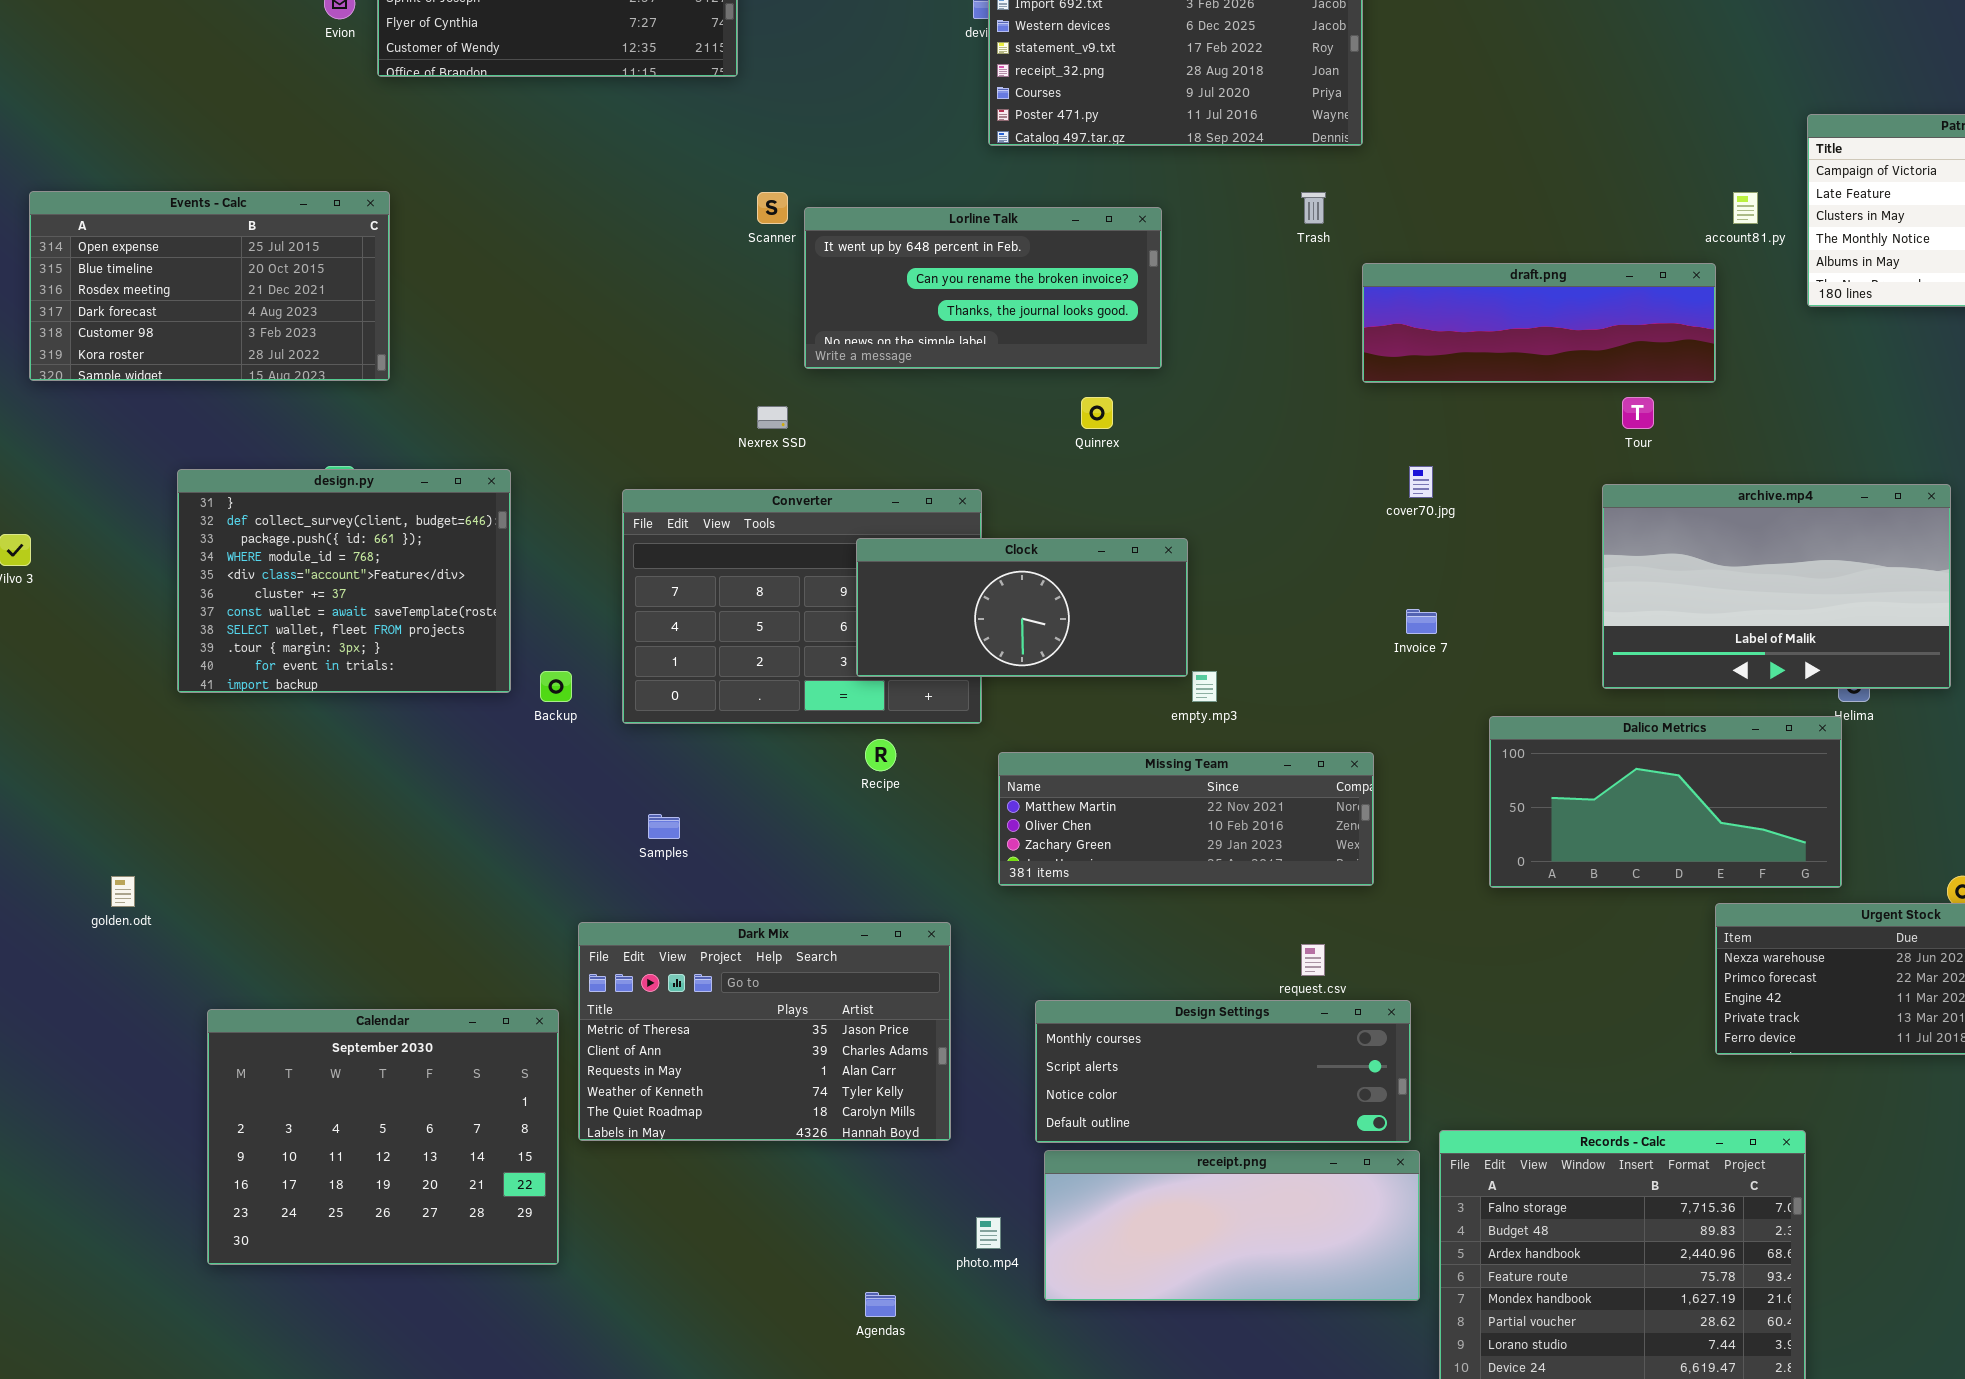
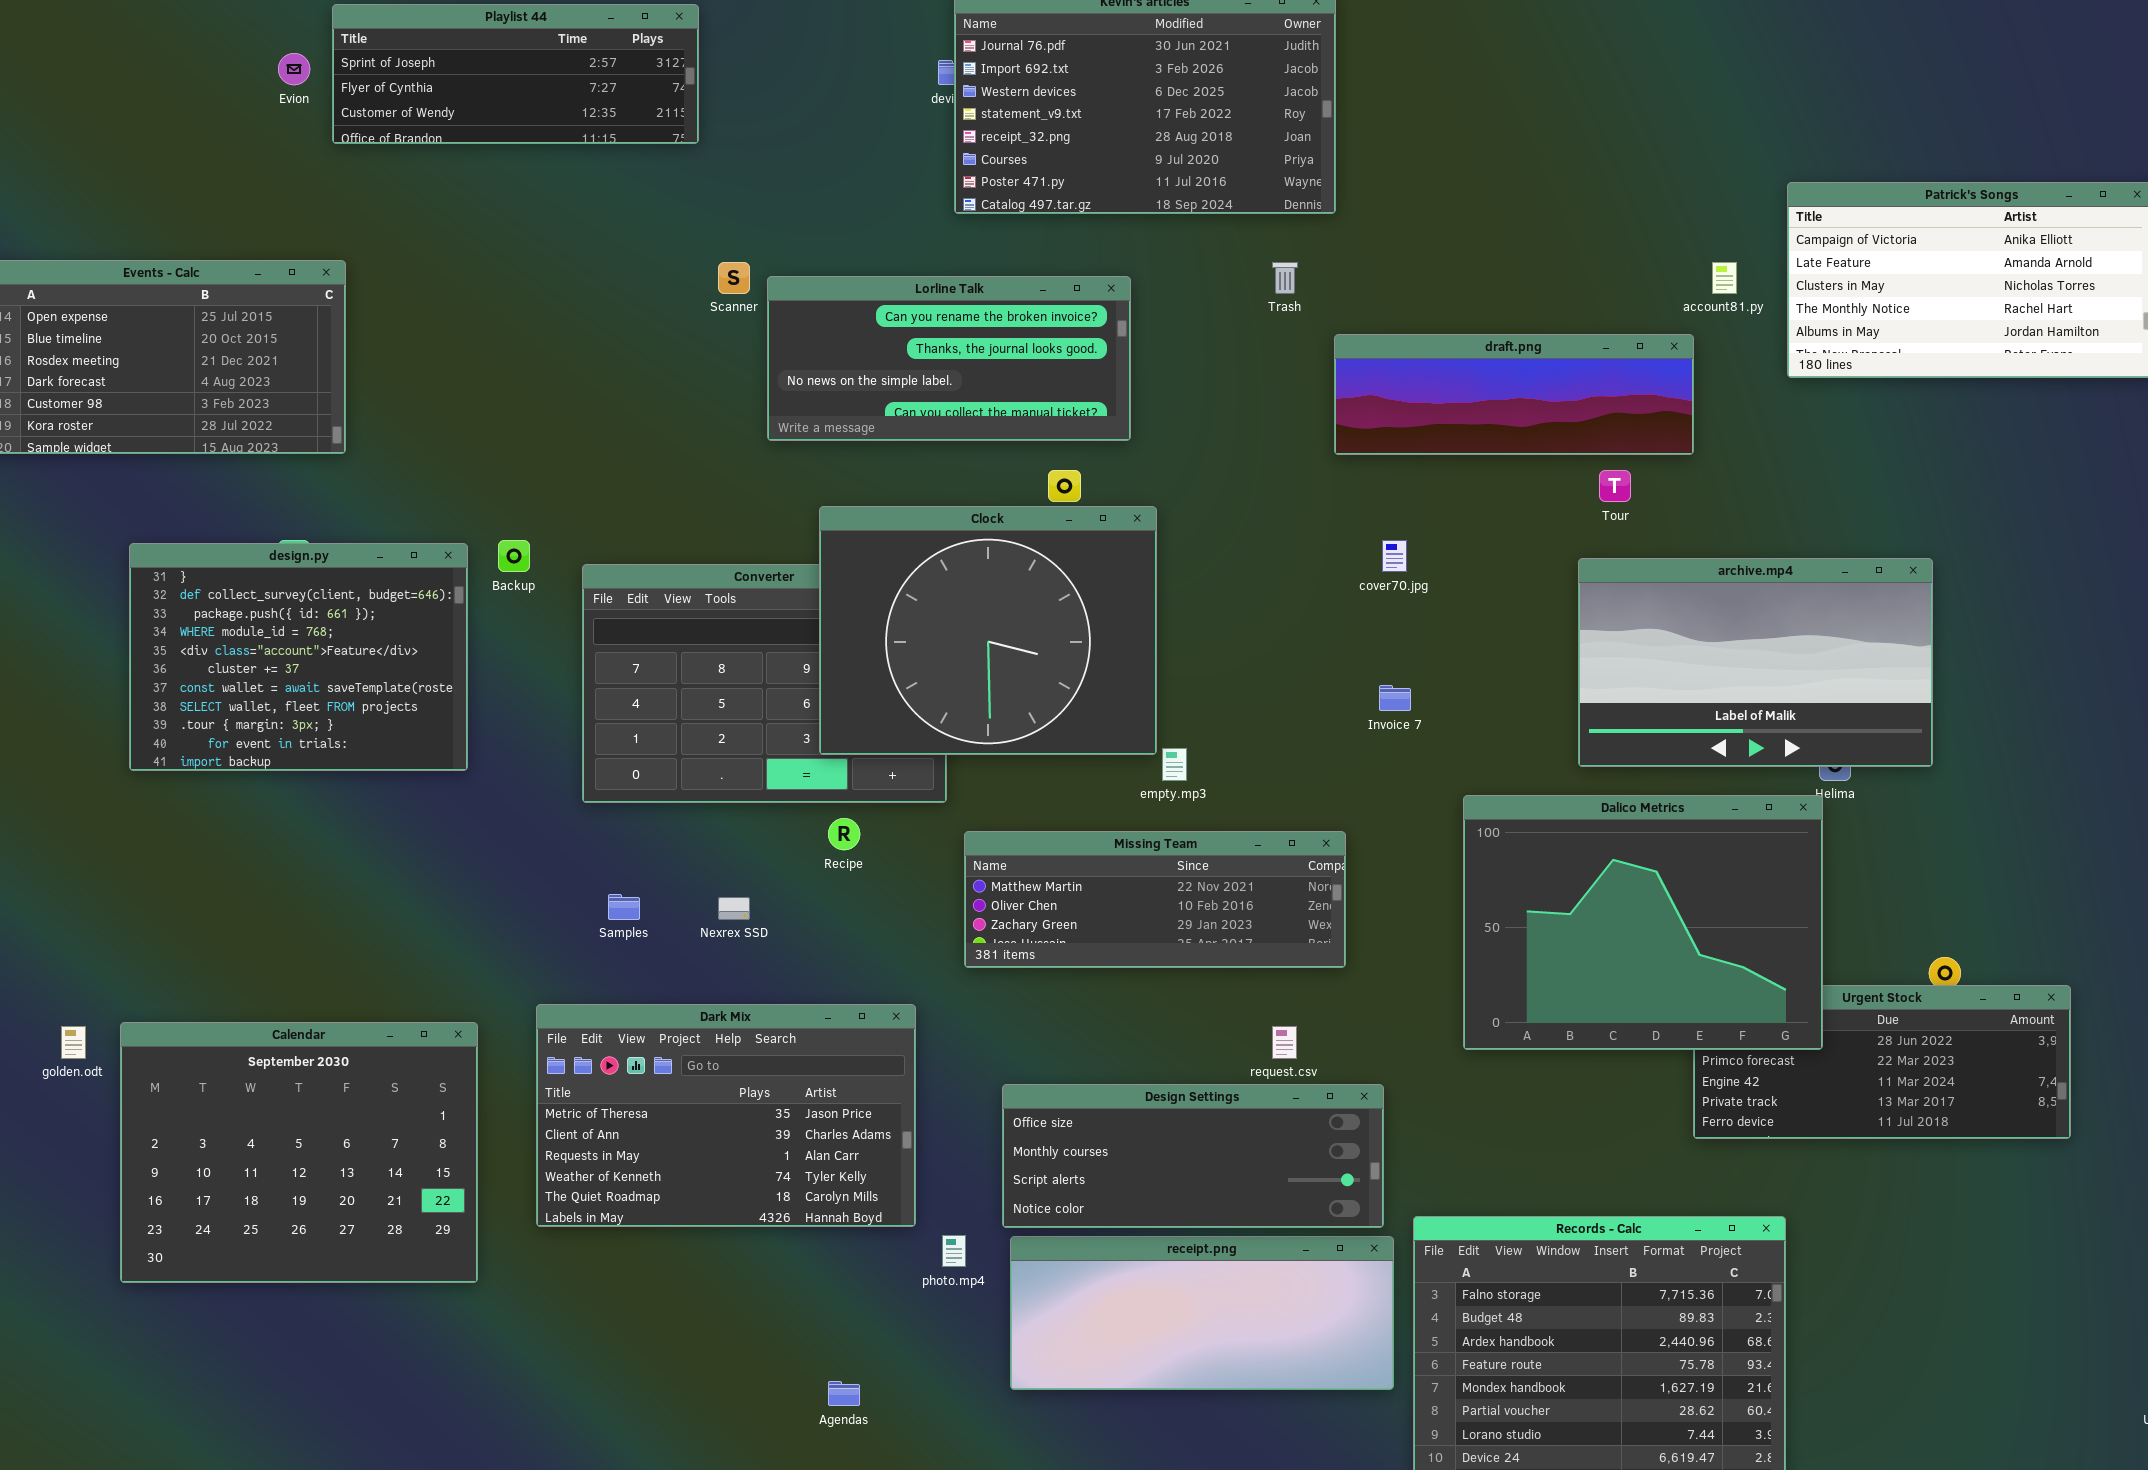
Lorline Talk: [804,207,1162,369] -> [767,276,1131,441], scrolled down 1 row
Nexrex SSD: [757,406,788,429] -> [718,897,750,920], moved
Clock: [856,538,1188,677] -> [819,506,1157,755], resized
Backup: [540,671,572,702] -> [498,540,530,572], moved
Dalico Metrics: [1489,716,1842,888] -> [1463,795,1823,1050], resized
golden.odt: [111,876,135,907] -> [61,1026,86,1059], moved
Design Settings: [1035,1000,1411,1143] -> [1002,1084,1384,1228], scrolled up 1 row
Calendar: [207,1009,559,1265] -> [120,1022,478,1283], moved
photo.mp4: [976,1217,1001,1249] -> [942,1235,966,1267], moved

